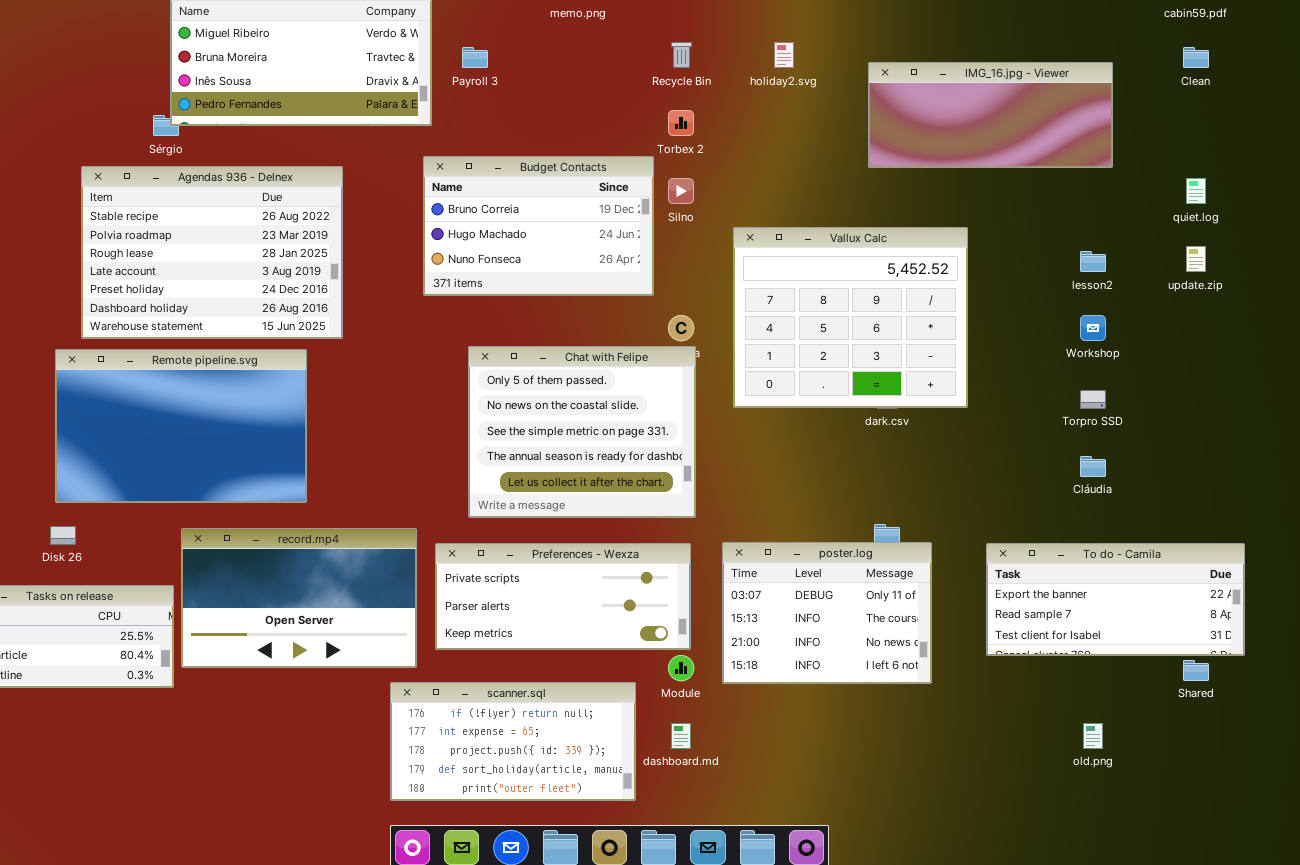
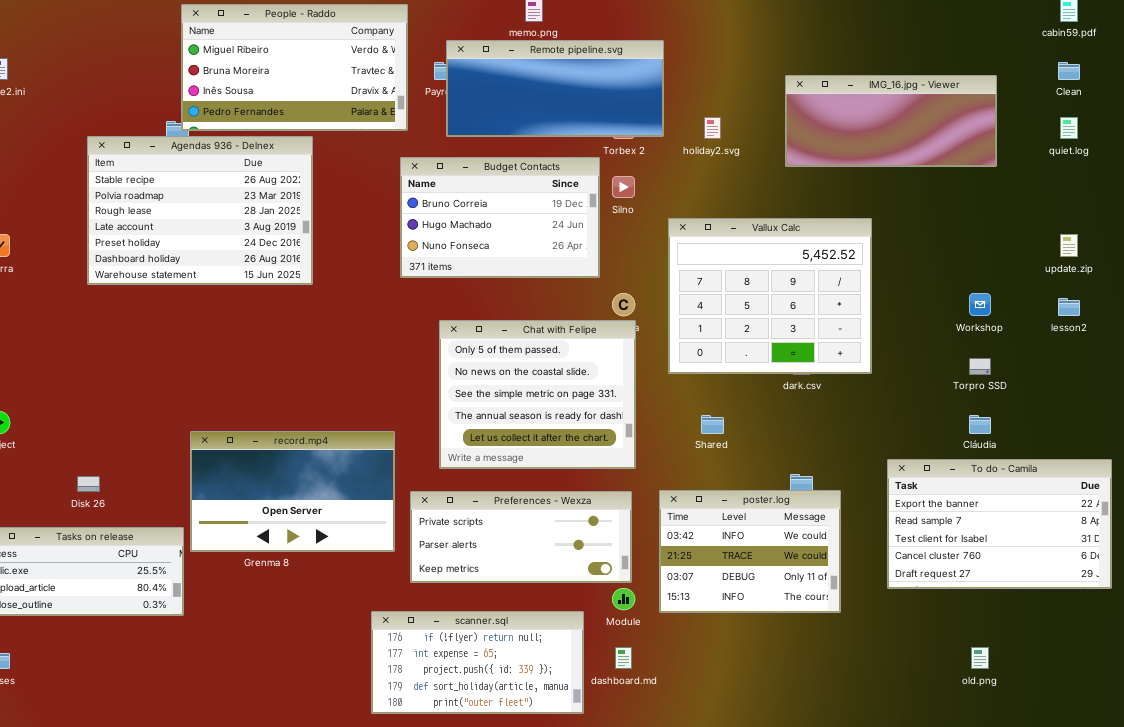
holiday2.svg: [774,42,794,68] -> [704,117,721,139], moved
Agendas 936 - Delnex: [81,166,343,339] -> [87,136,313,285], moved
quiet.log: [1186,178,1206,204] -> [1060,117,1078,139], moved
lesson2: [1080,251,1106,272] -> [1058,298,1080,316], moved
Remote pipeline.svg: [55,349,307,503] -> [446,40,664,137], moved, resized
record.mp4: [181,528,417,668] -> [190,431,395,552], moved
poster.log: [722,542,932,684] -> [659,490,841,613], scrolled up 2 rows
To do - Camila: [986,543,1245,656] -> [887,459,1112,589], resized
Shared: [1183,660,1209,681] -> [701,415,724,434], moved

